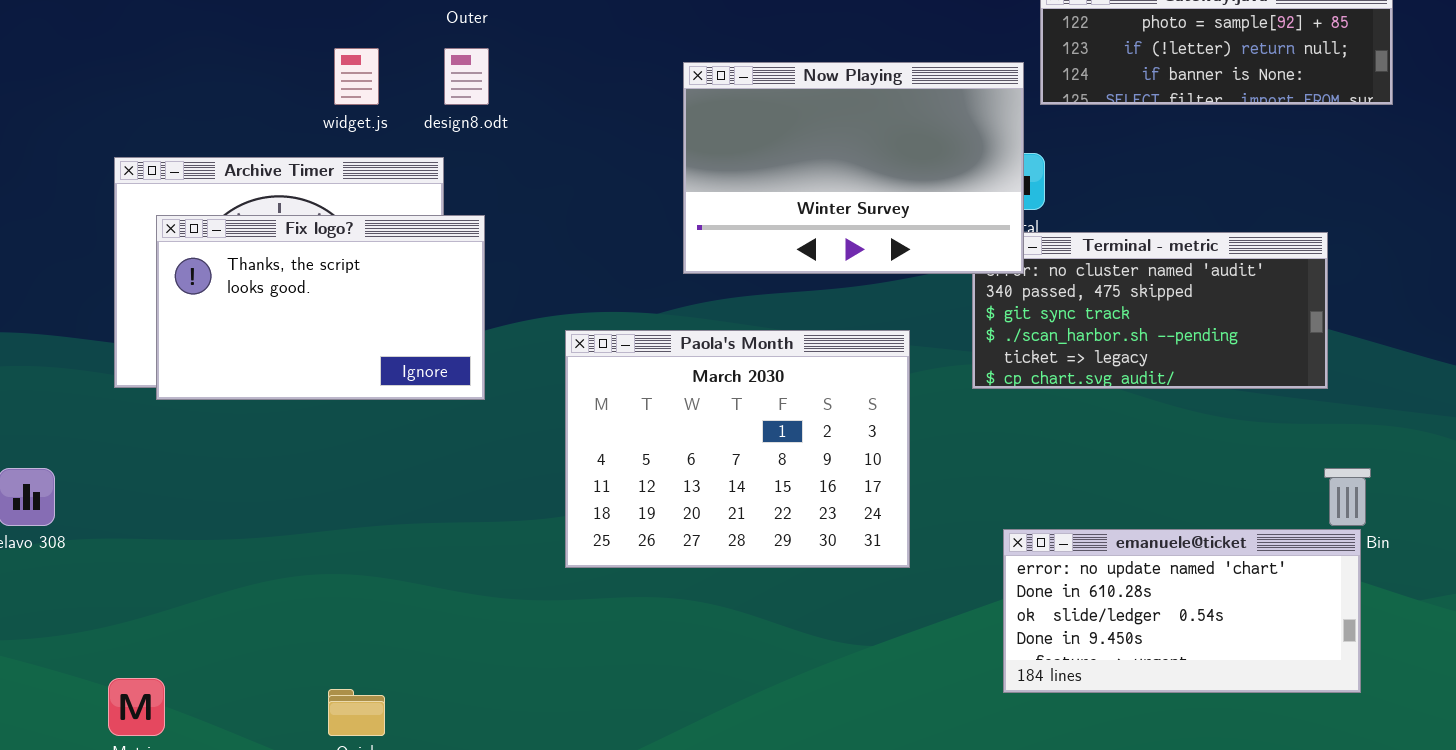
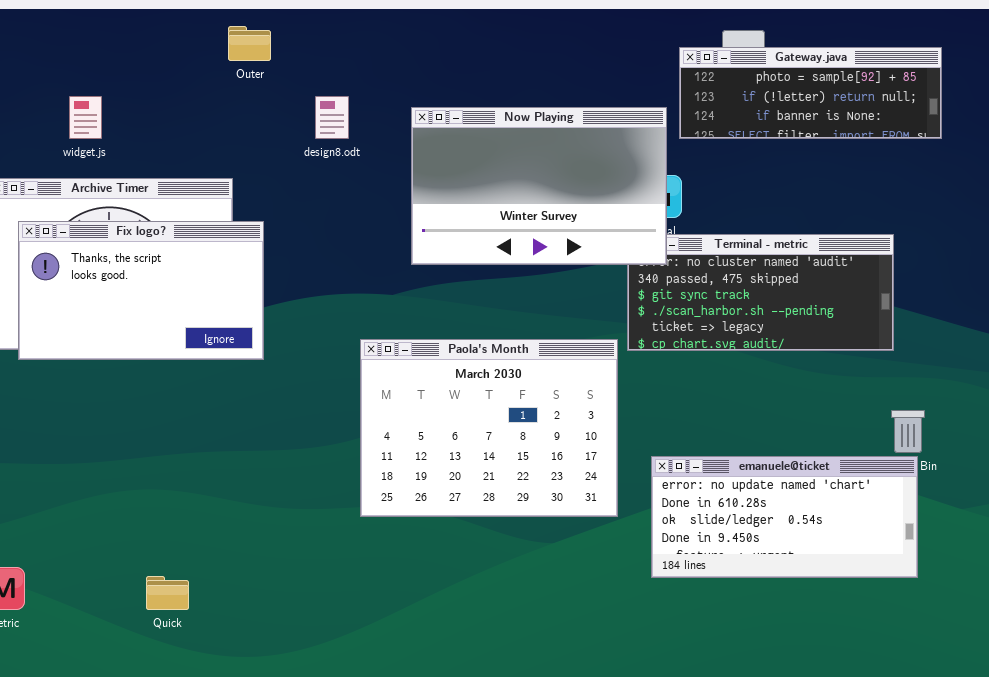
widget.js: [334,48,379,105] -> [69,96,102,139], moved
design8.odt: [444,48,489,105] -> [315,96,349,139], moved
Paola's Month: [565,330,910,568] -> [360,339,618,517], moved

